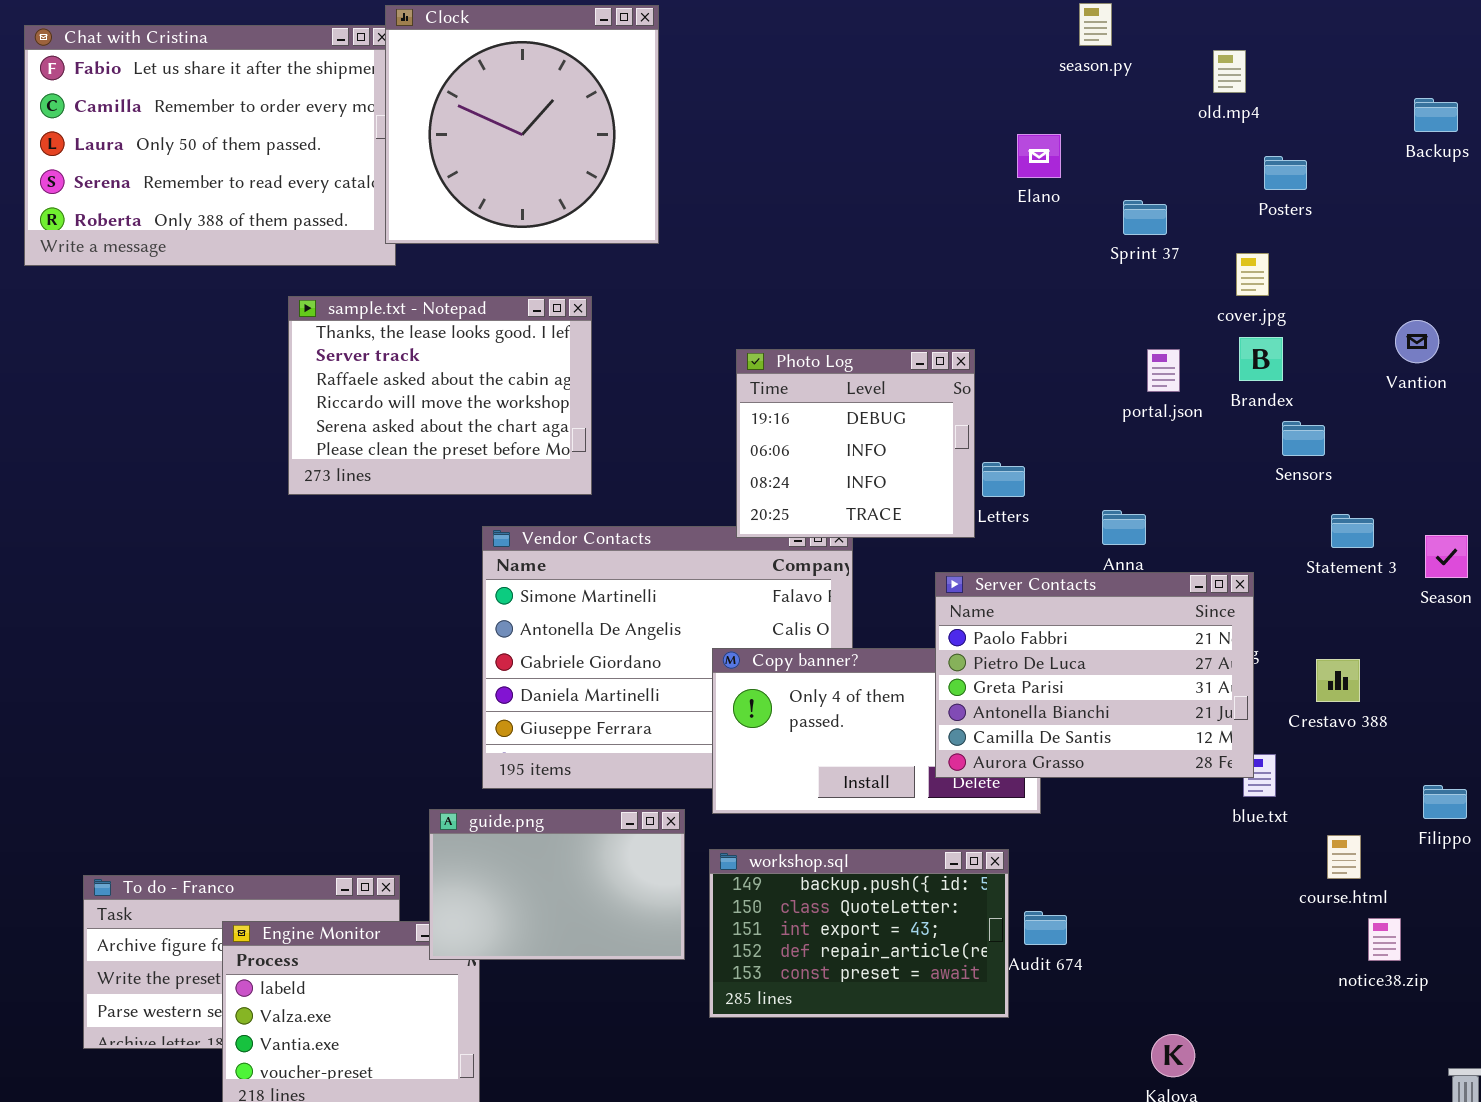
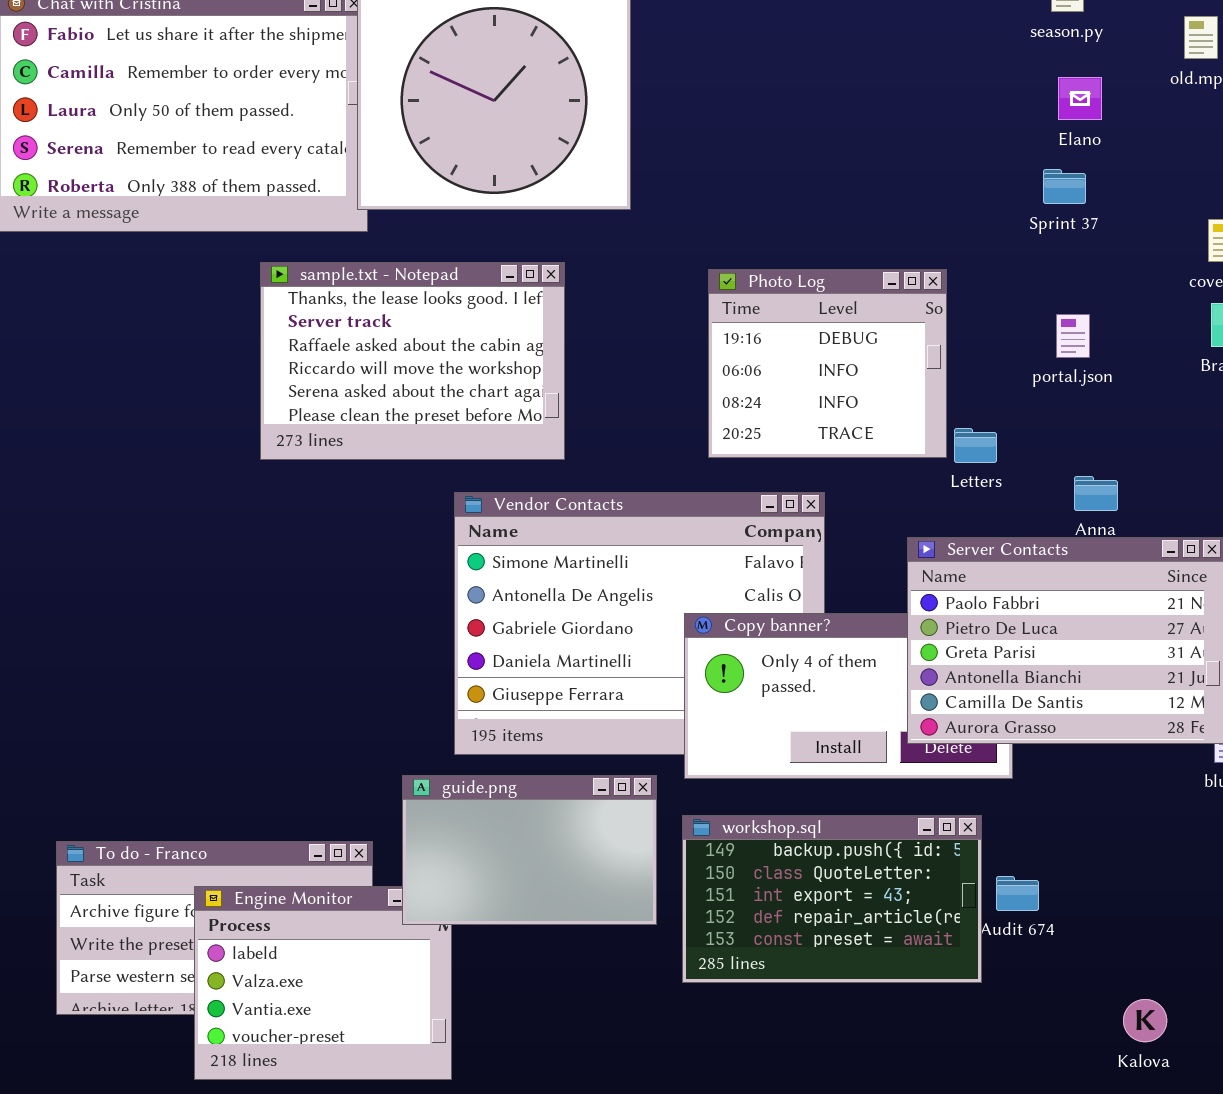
Elano: [1017,134,1061,178] -> [1058,77,1102,120], moved
Sprint 37: [1123,200,1167,235] -> [1043,169,1086,204], moved
Photo Log: [736,349,975,538] -> [708,269,947,458], moved
portal.json: [1147,349,1180,392] -> [1056,314,1090,358], moved

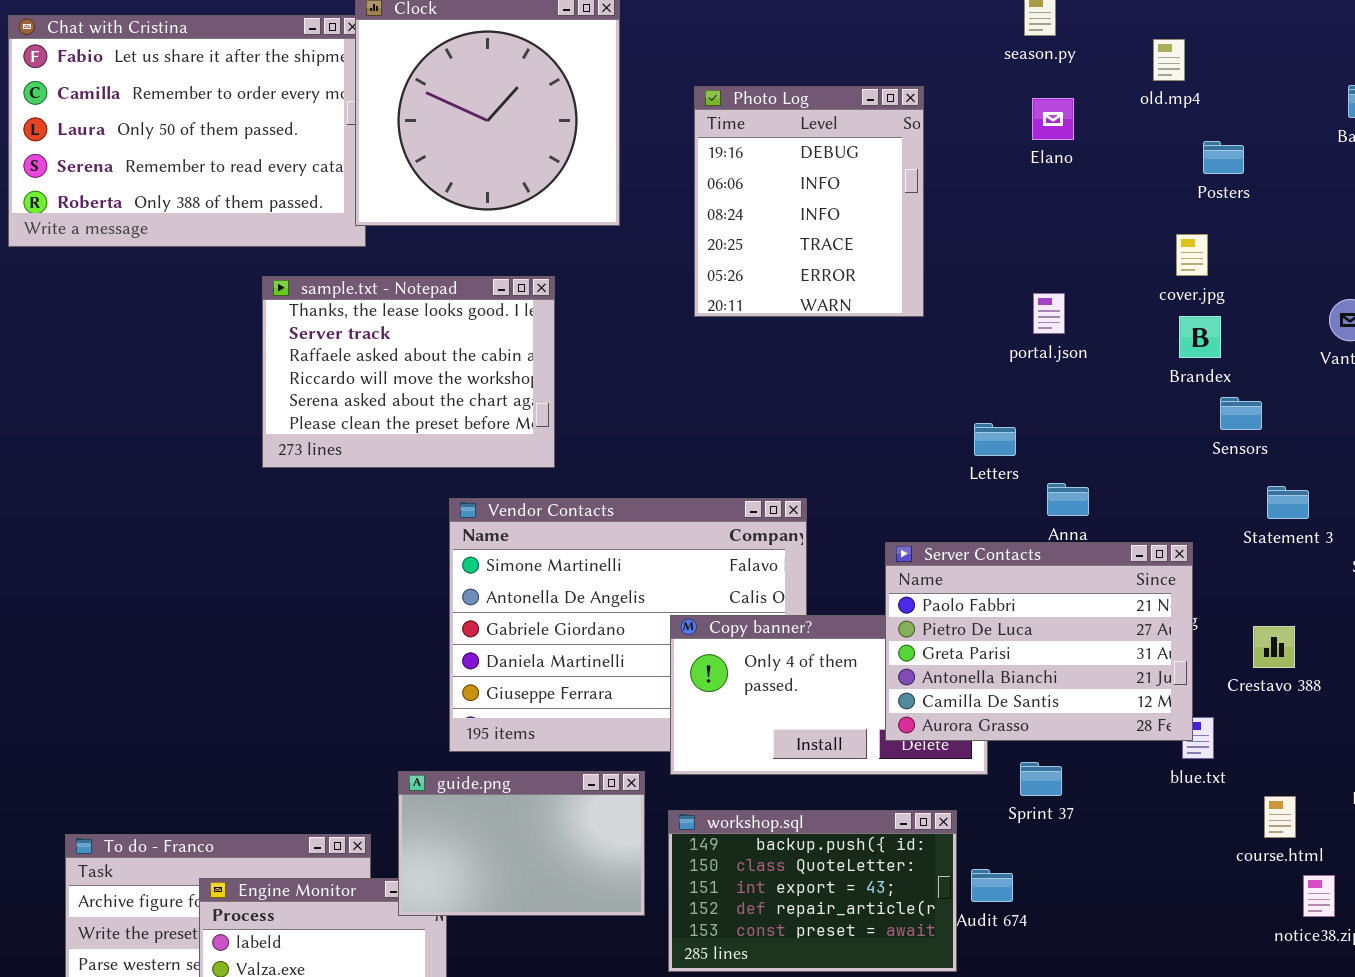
Sprint 37: [1043,169,1086,204] -> [1020,762,1062,796], moved
Photo Log: [708,269,947,458] -> [694,86,924,317], moved, resized
portal.json: [1056,314,1090,358] -> [1033,293,1065,334], moved
Letters: [954,428,997,463] -> [974,423,1016,456], moved

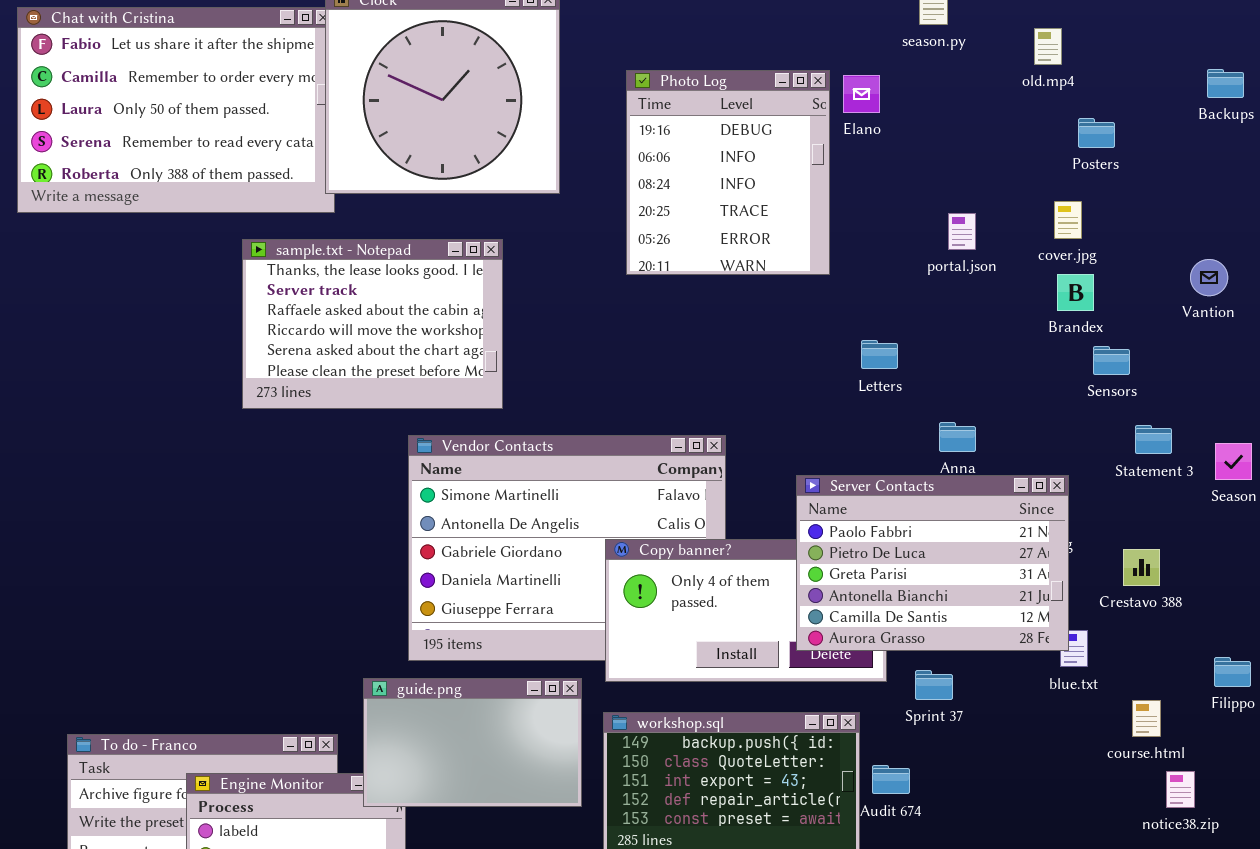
Elano: [1032,98,1074,140] -> [843,75,880,113], moved
portal.json: [1033,293,1065,334] -> [948,213,976,250], moved
Letters: [974,423,1016,456] -> [861,340,898,369], moved

